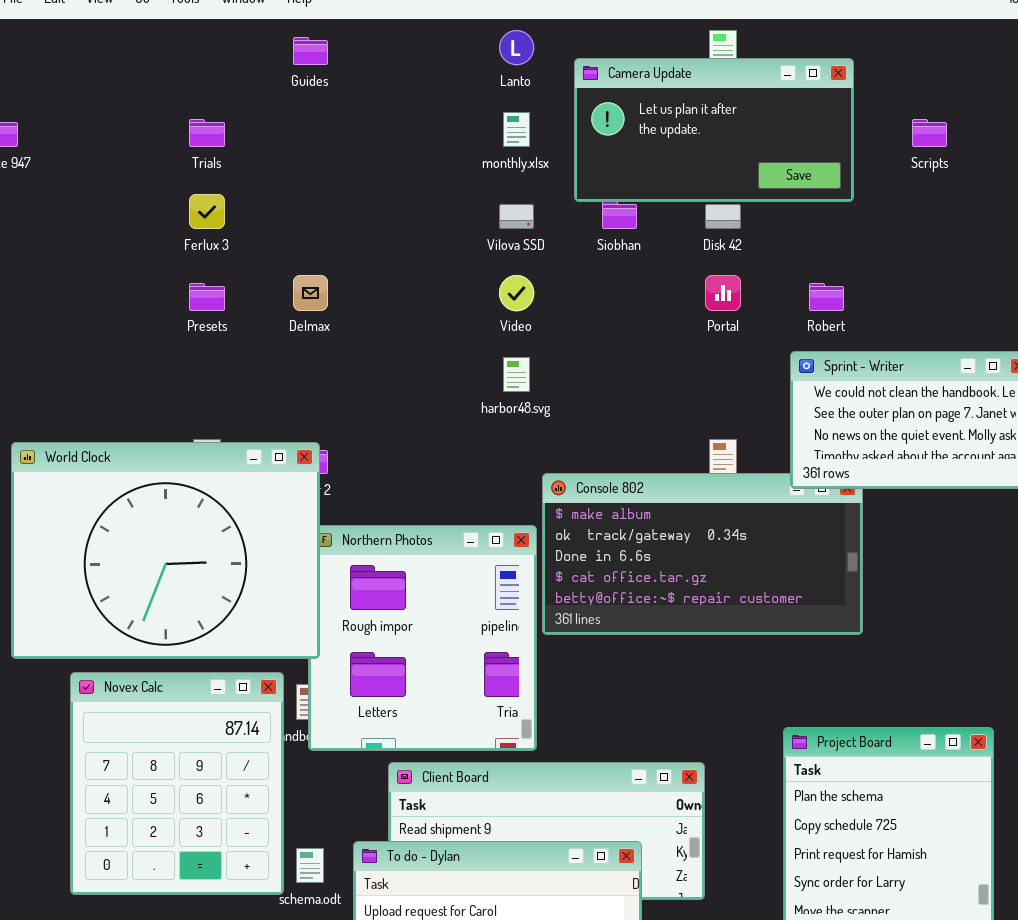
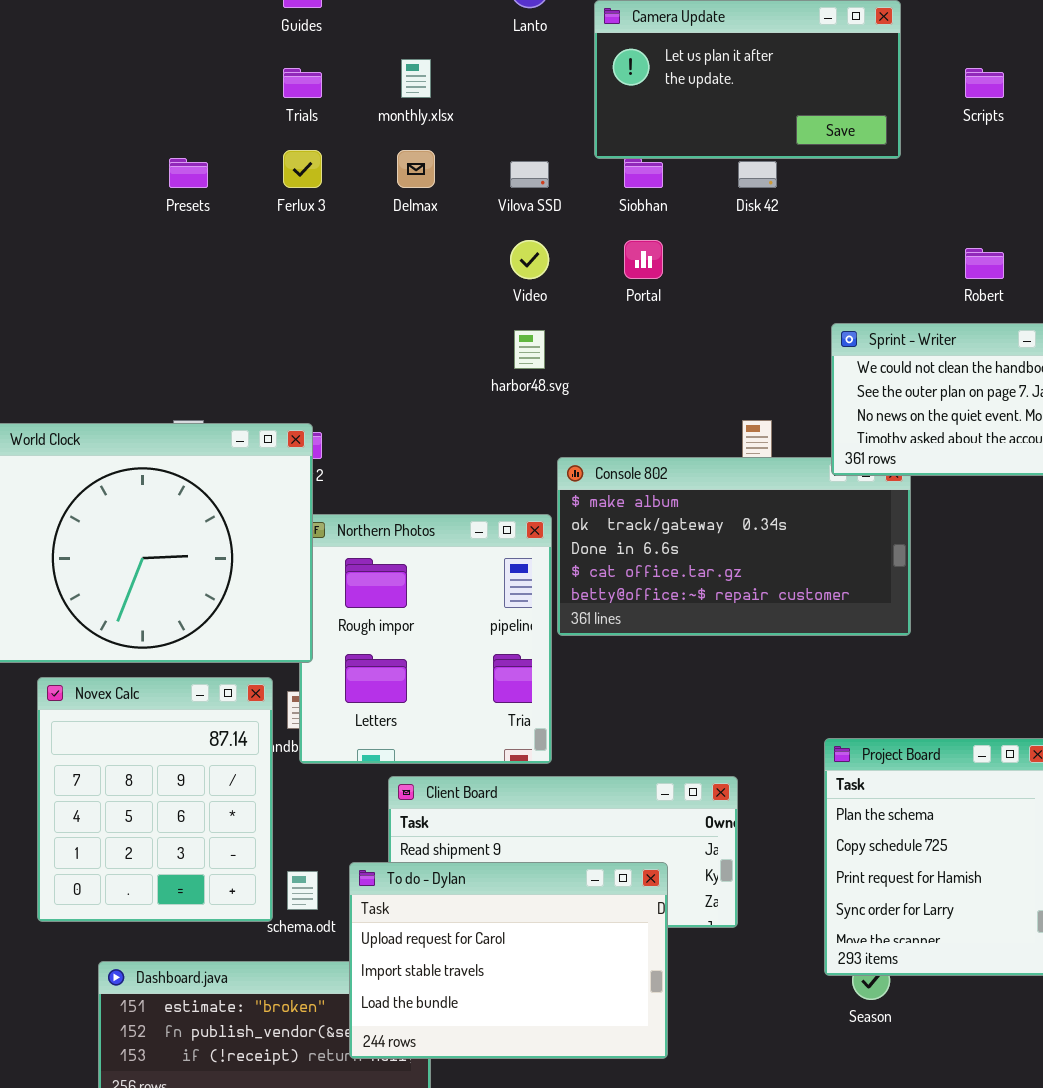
monthly.xlsx: [503,112,530,147] -> [401,59,431,98], moved
Trials: [189,119,225,147] -> [283,68,322,98], moved
Ferlux 3: [189,194,225,229] -> [283,150,322,188], moved
Delmax: [293,275,328,311] -> [397,150,435,188], moved
Portal: [705,275,741,311] -> [624,240,663,279], moved
Presets: [189,283,225,311] -> [169,158,208,188], moved
Robert: [809,283,844,311] -> [965,248,1004,279], moved

